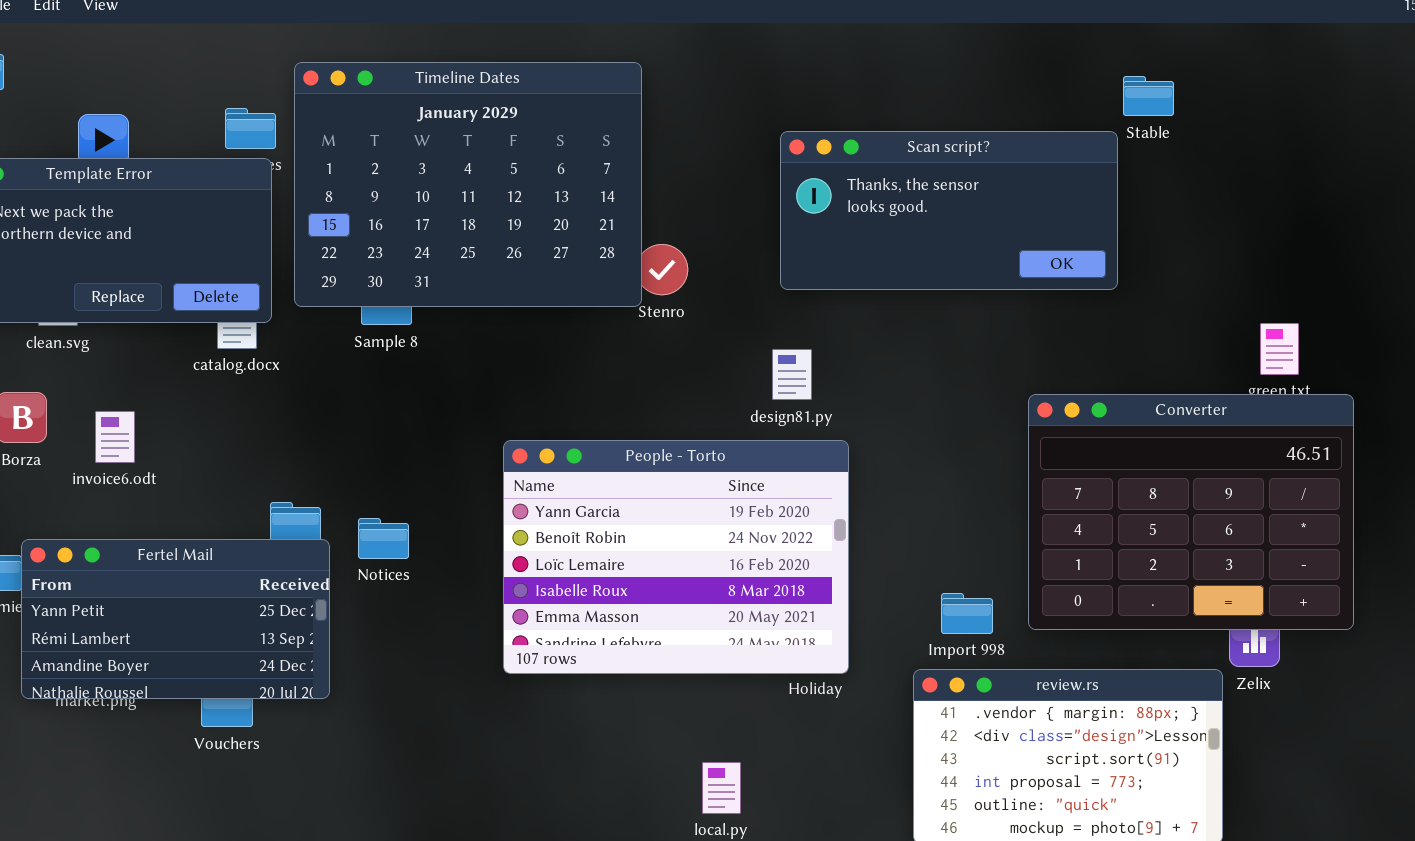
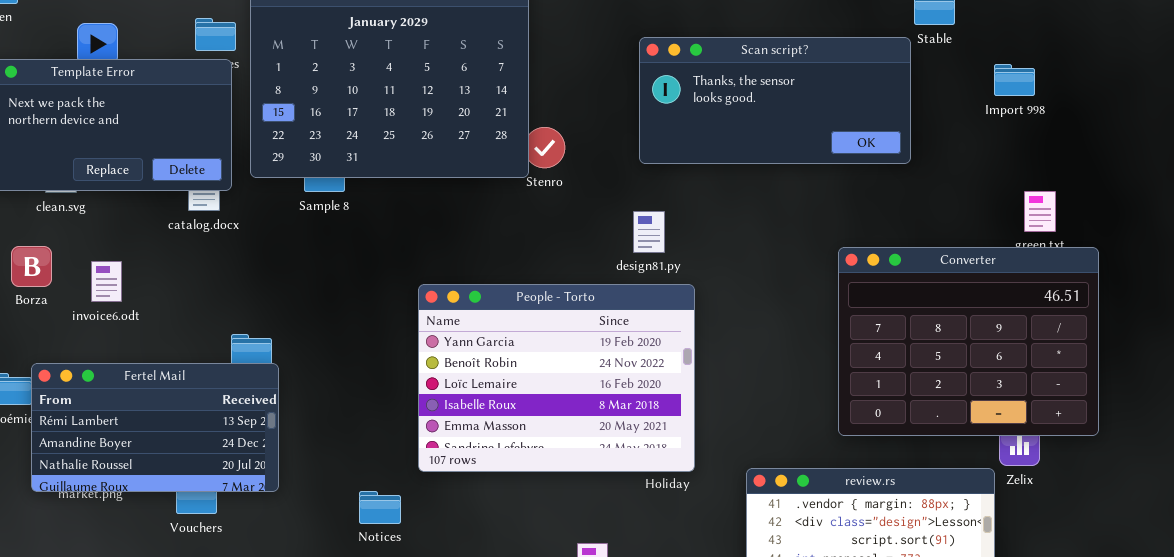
Notices: [358,518,409,559] -> [359,491,401,524], moved
Fertel Mail: [21,539,330,699] -> [31,363,279,492], scrolled down 1 row
Import 998: [941,593,993,634] -> [994,64,1035,96], moved

